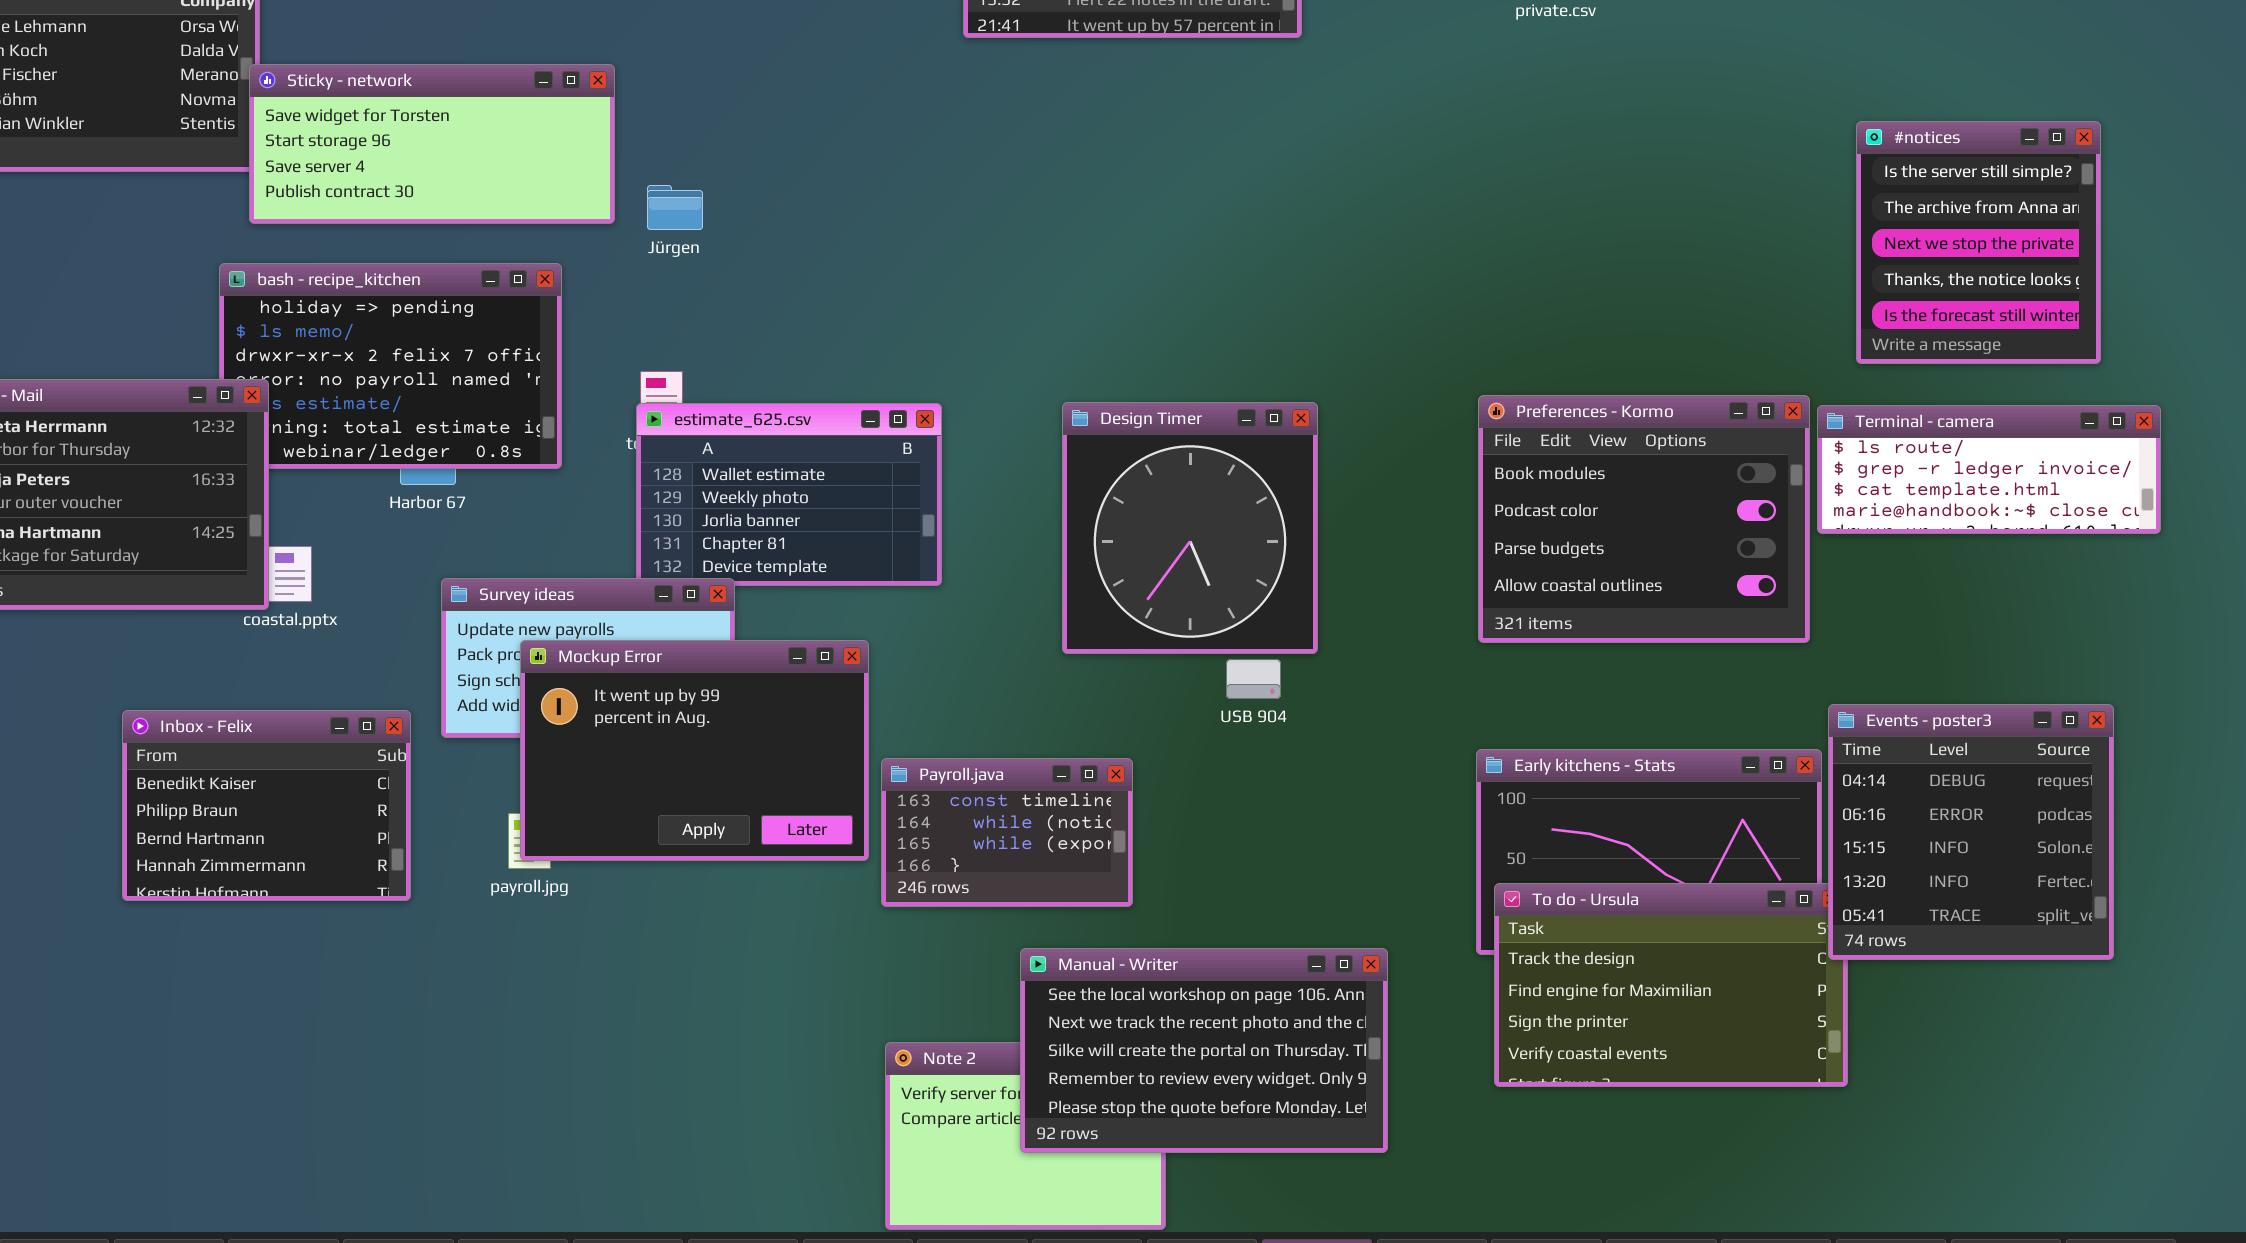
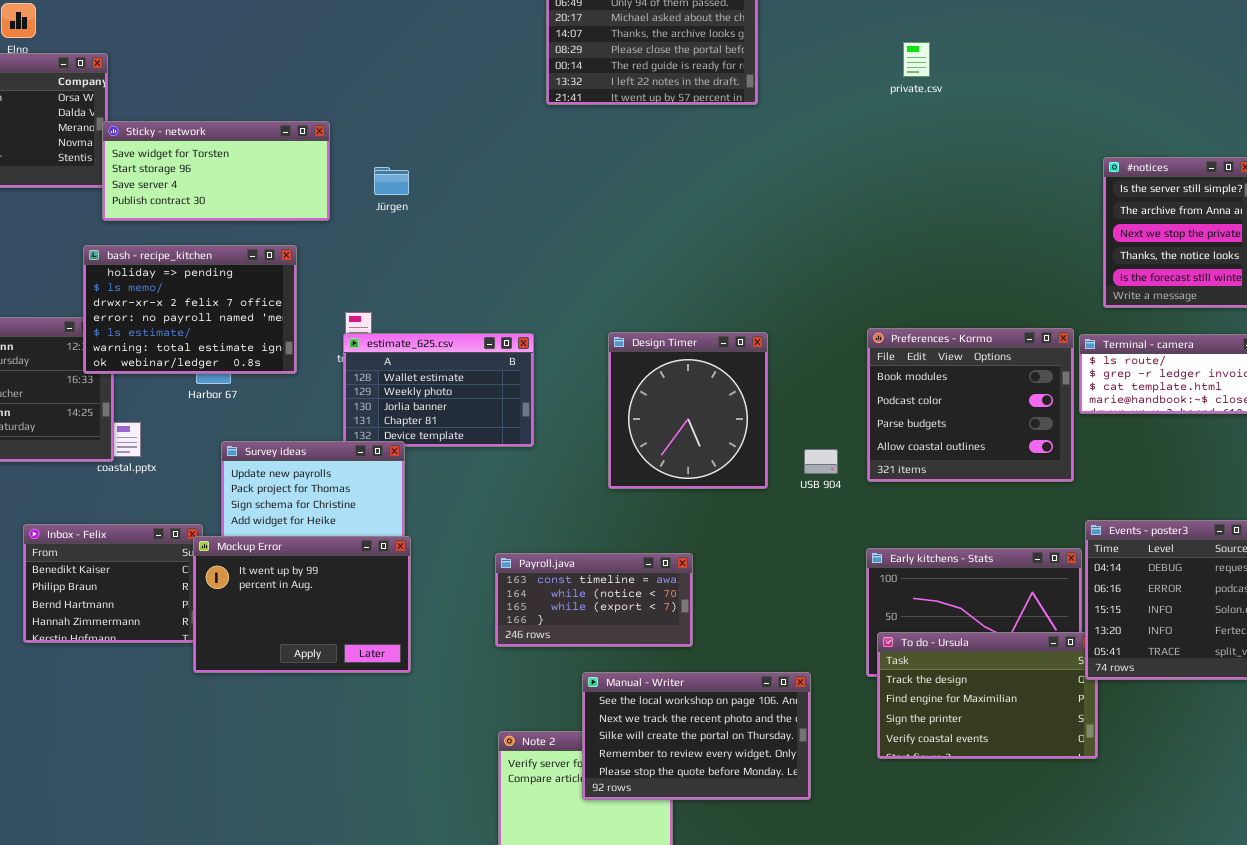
Jürgen: [647,185,703,230] -> [374,167,409,195], moved
bash - recipe_kitchen: [219,263,562,469] -> [83,245,297,374], raised
Mockup Error: [520,640,869,861] -> [193,536,411,673], moved
USB 904: [1226,659,1281,699] -> [804,449,838,474], moved
Payroll.java: [881,758,1133,907] -> [495,553,693,647], resized

